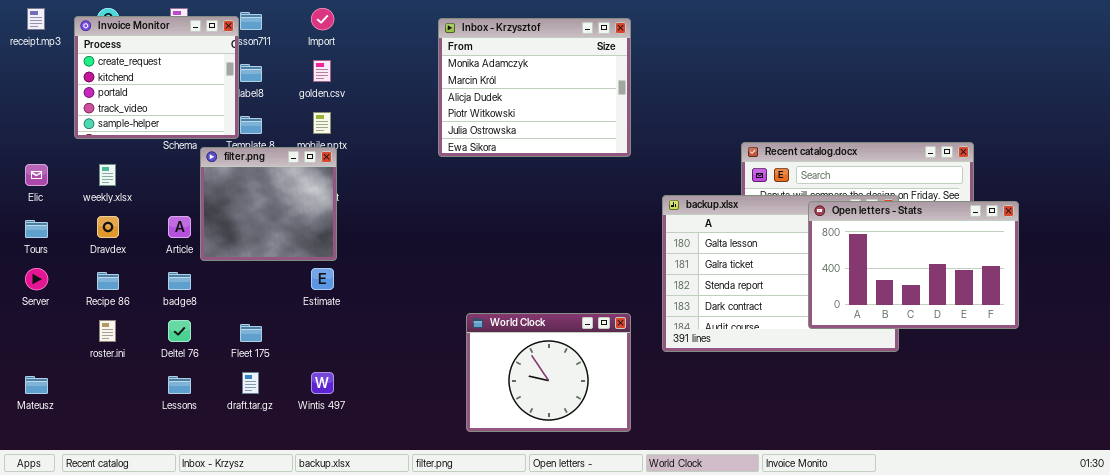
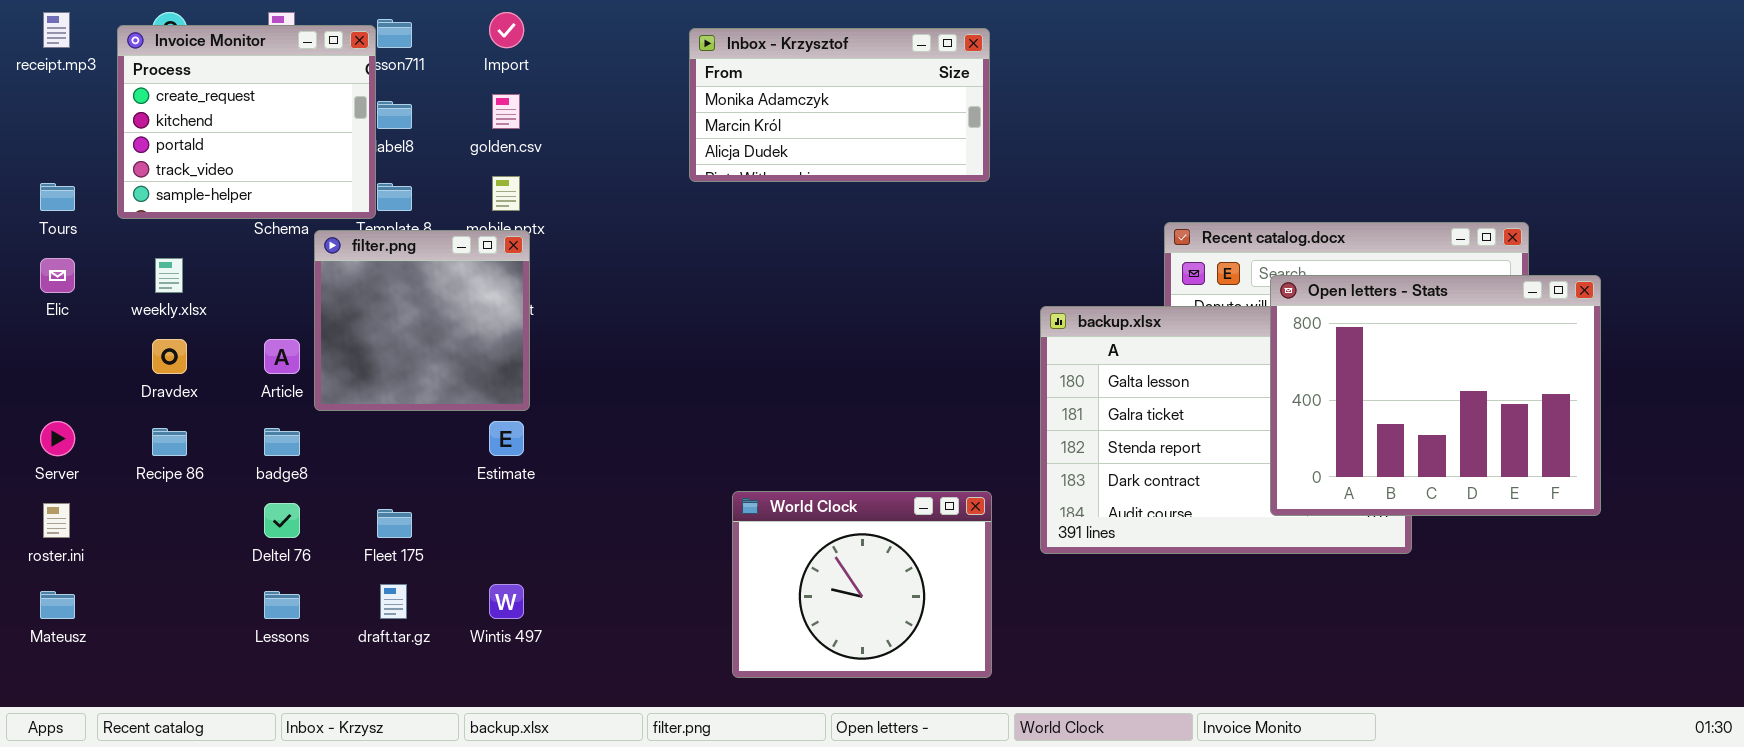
Inbox - Krzysztof: [438,18,631,157] -> [689,28,990,182], resized
Open letters - Stats: [808,201,1019,329] -> [1270,275,1601,516], resized
Tours: [25,220,48,238] -> [40,183,75,211], moved
roster.ini: [99,320,116,342] -> [43,503,70,538], moved

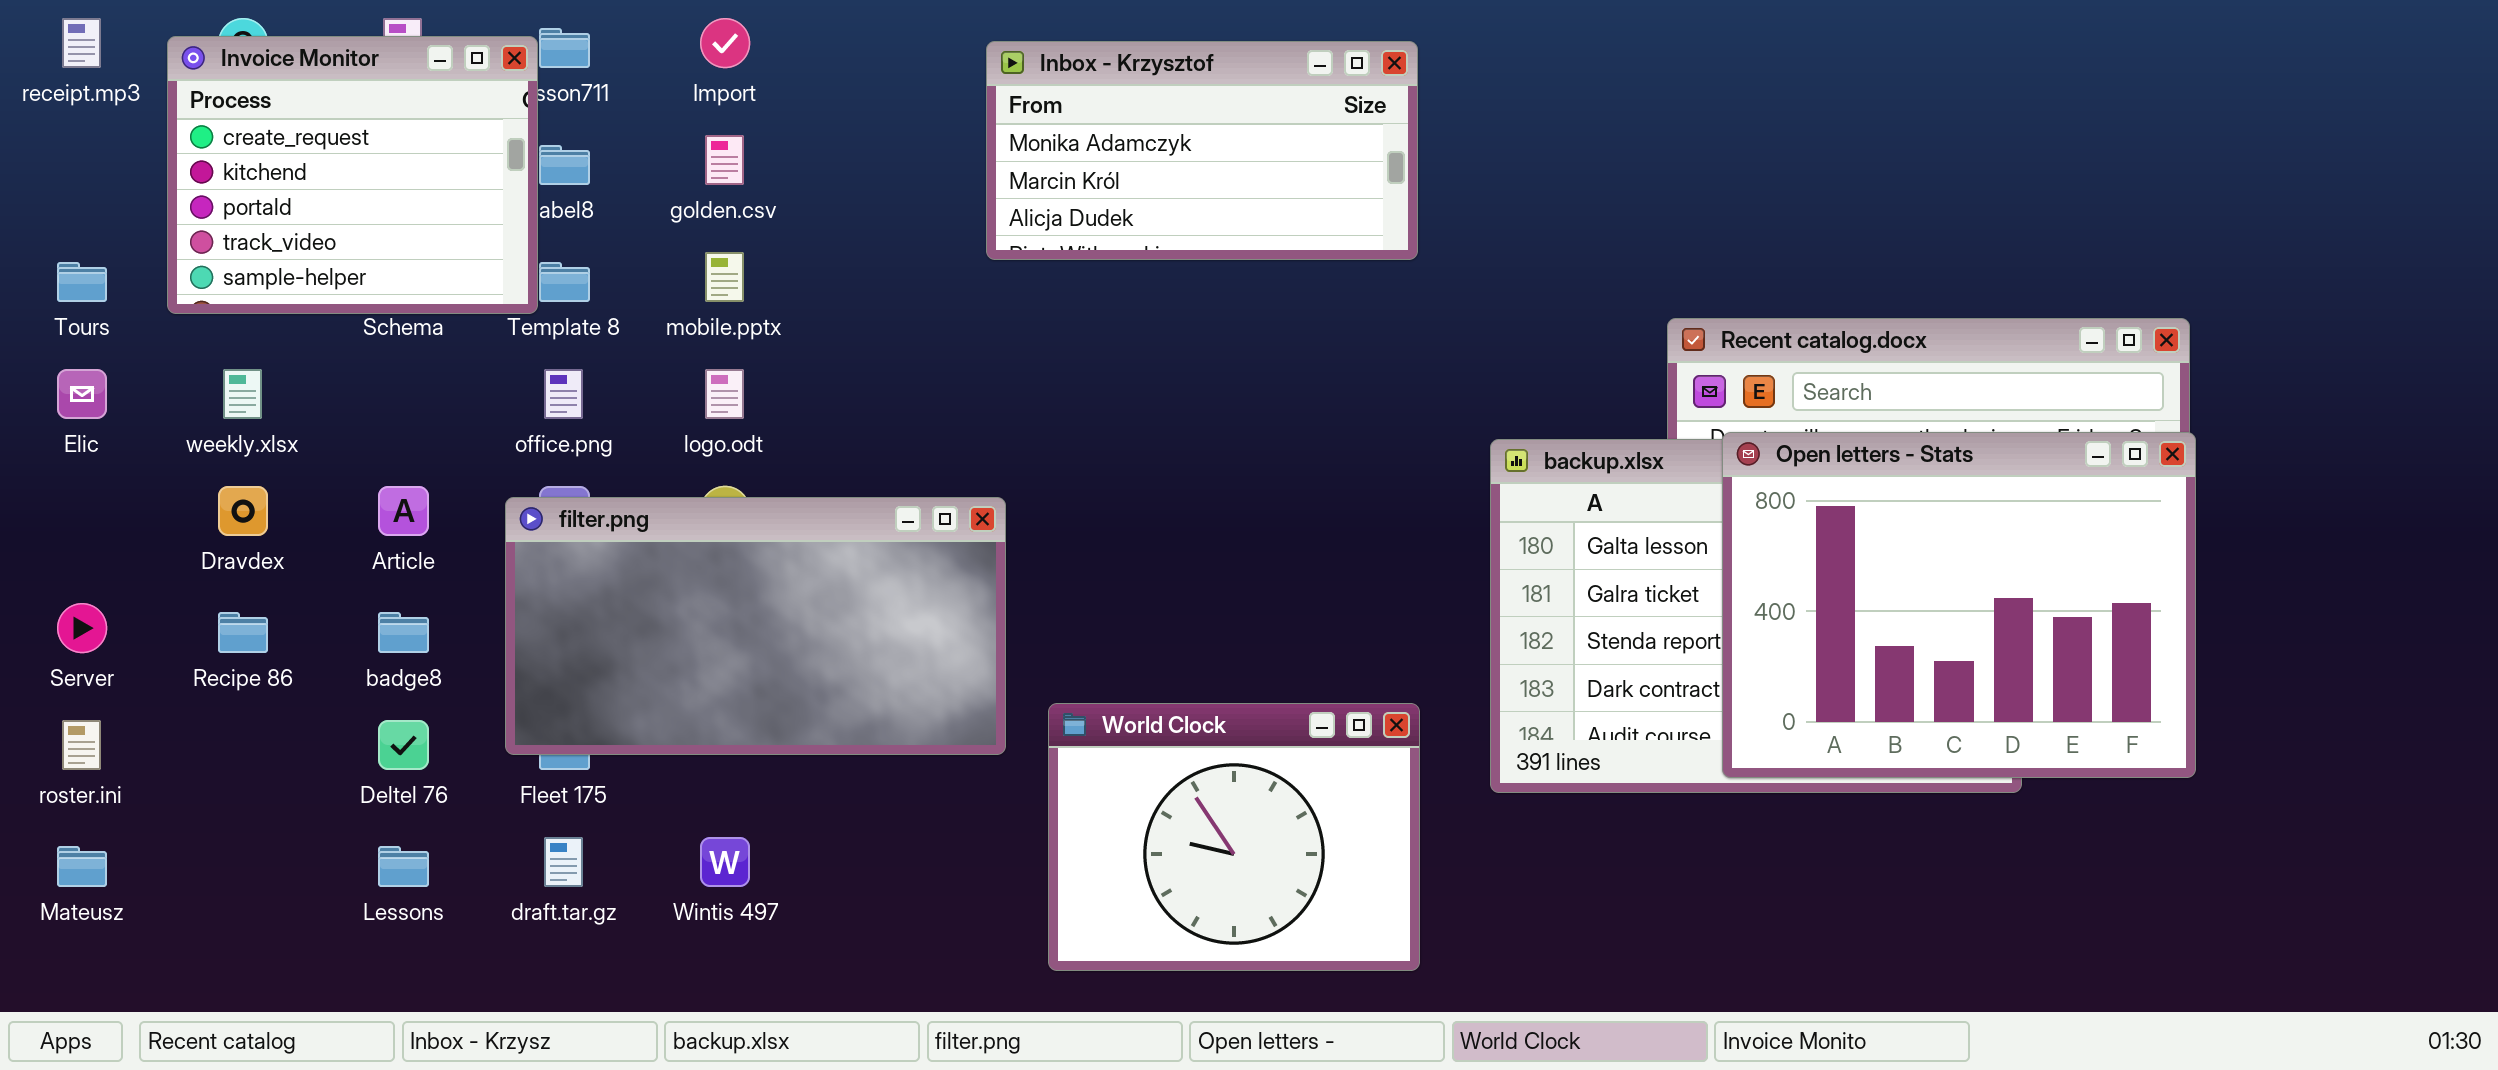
filter.png: [314,230,530,411] -> [505,497,1006,755], moved, resized
Open letters - Stats: [1270,275,1601,516] -> [1722,432,2196,778], moved

